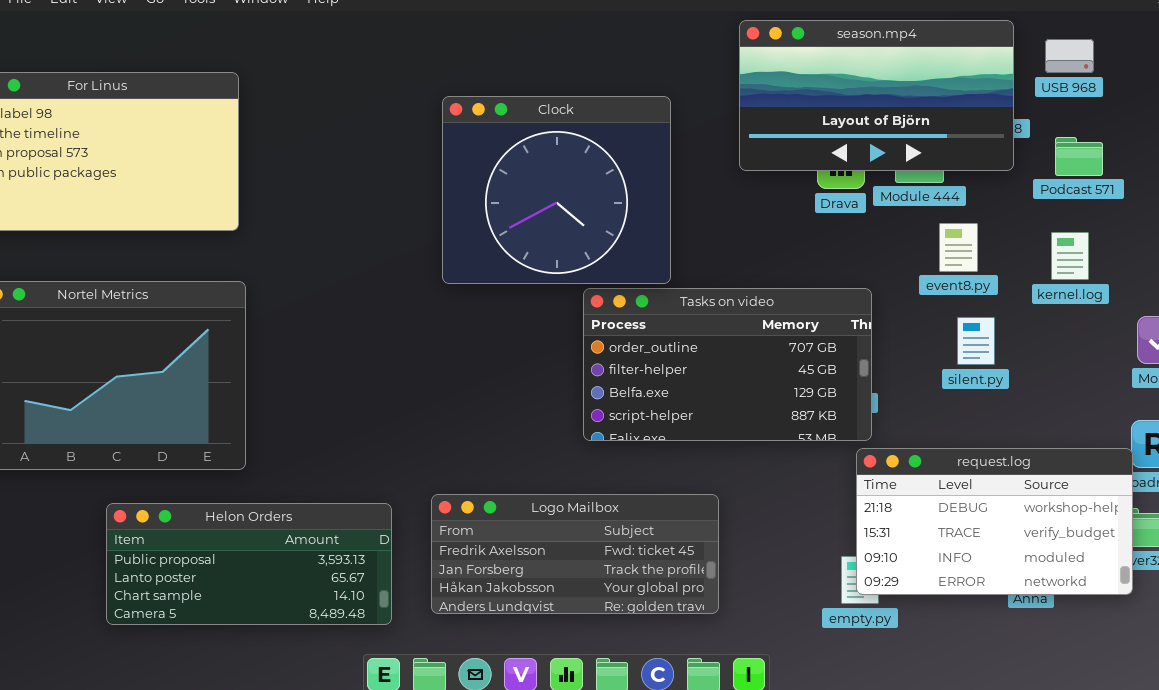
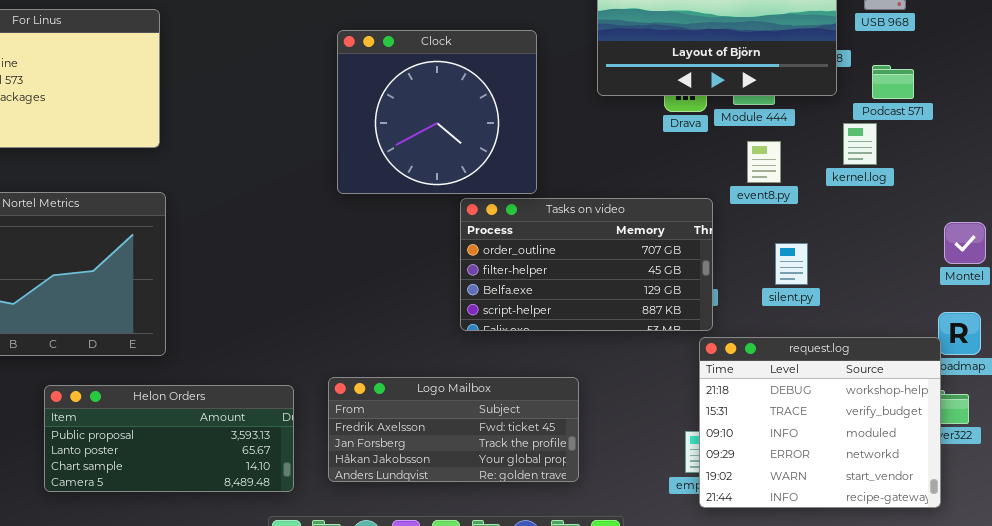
event8.py: [939,223,978,272] -> [747,141,781,183], moved
kernel.log: [1051,232,1089,280] -> [843,123,877,165], moved
silent.py: [957,317,995,365] -> [775,243,808,285], moved
request.log: [856,448,1133,595] -> [699,337,941,508], resized

